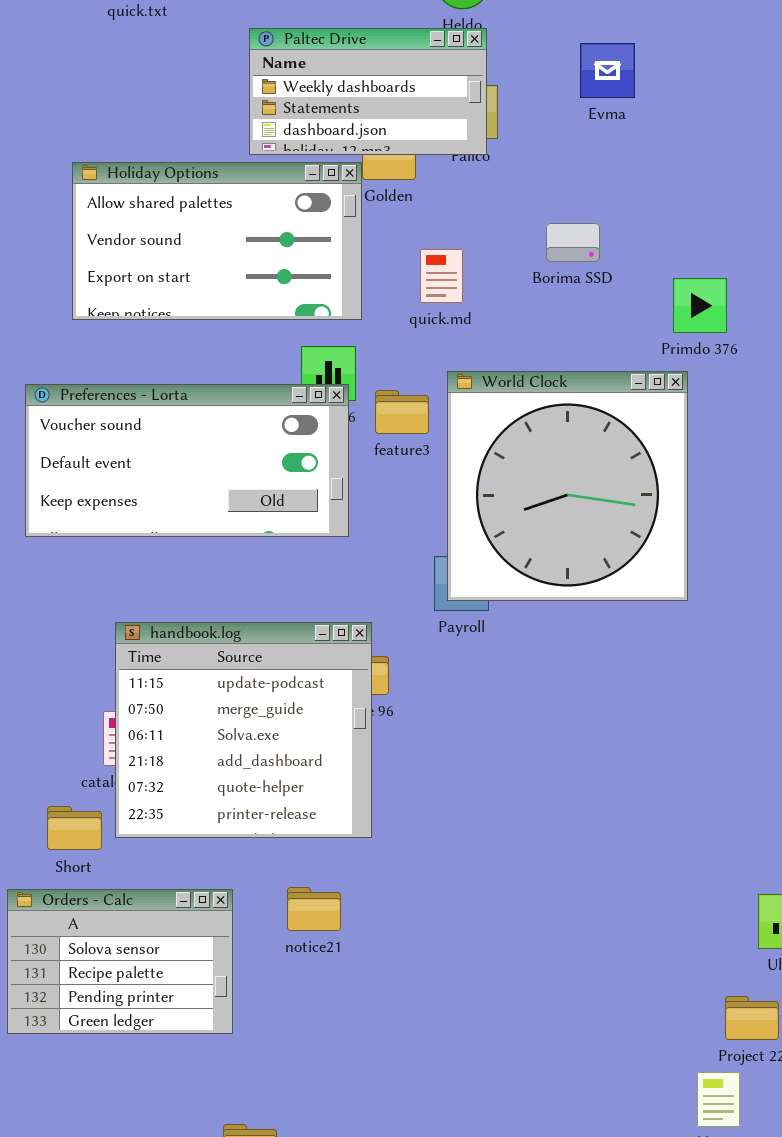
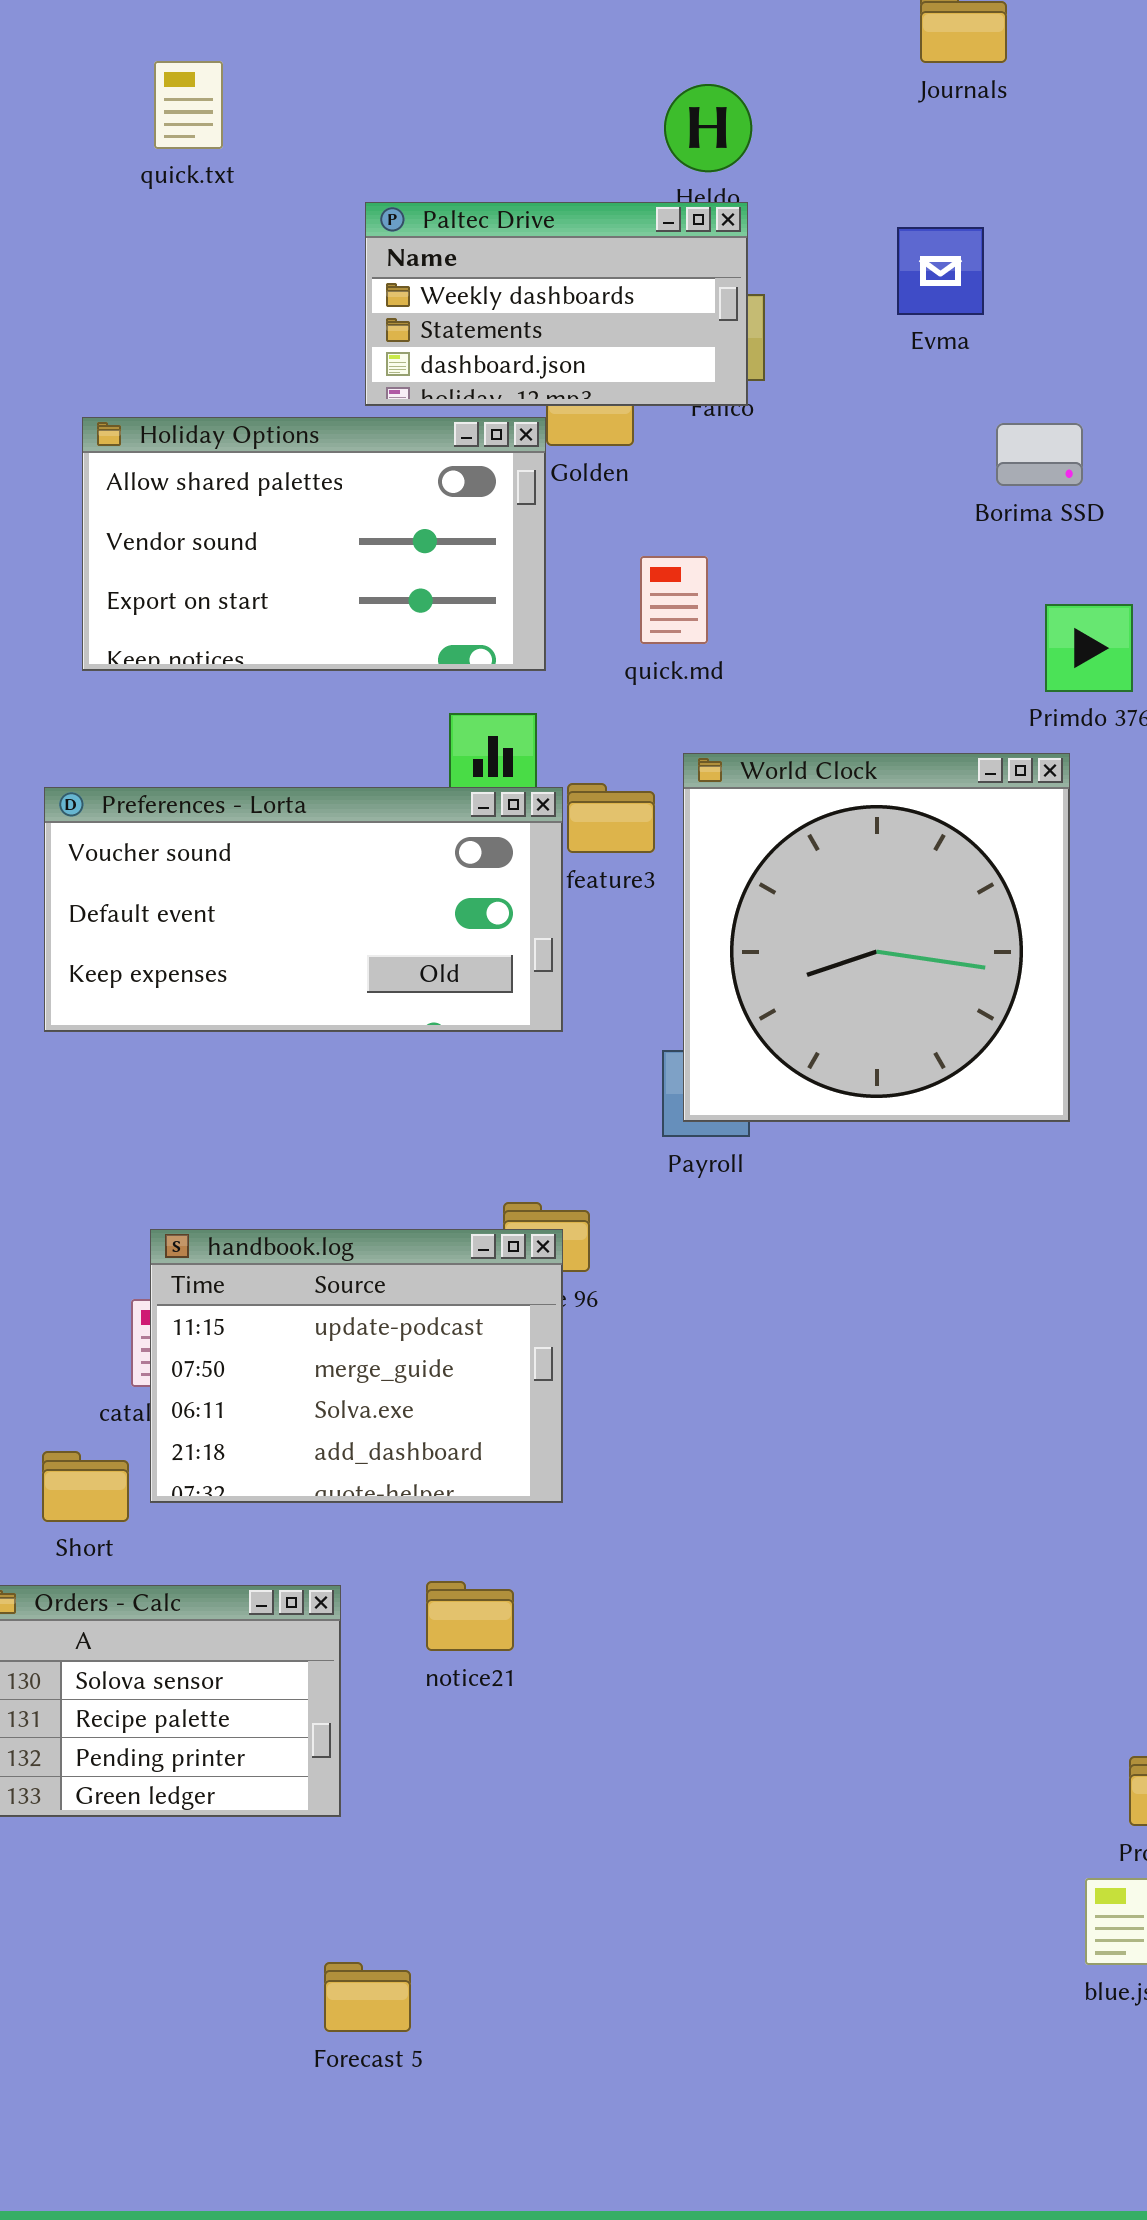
Borima SSD: [546,223,600,262] -> [996,423,1083,486], moved
Preferences - Lorta: [25,384,349,537] -> [44,787,563,1032], moved
handbook.log: [115,622,372,838] -> [150,1229,563,1503], resized

